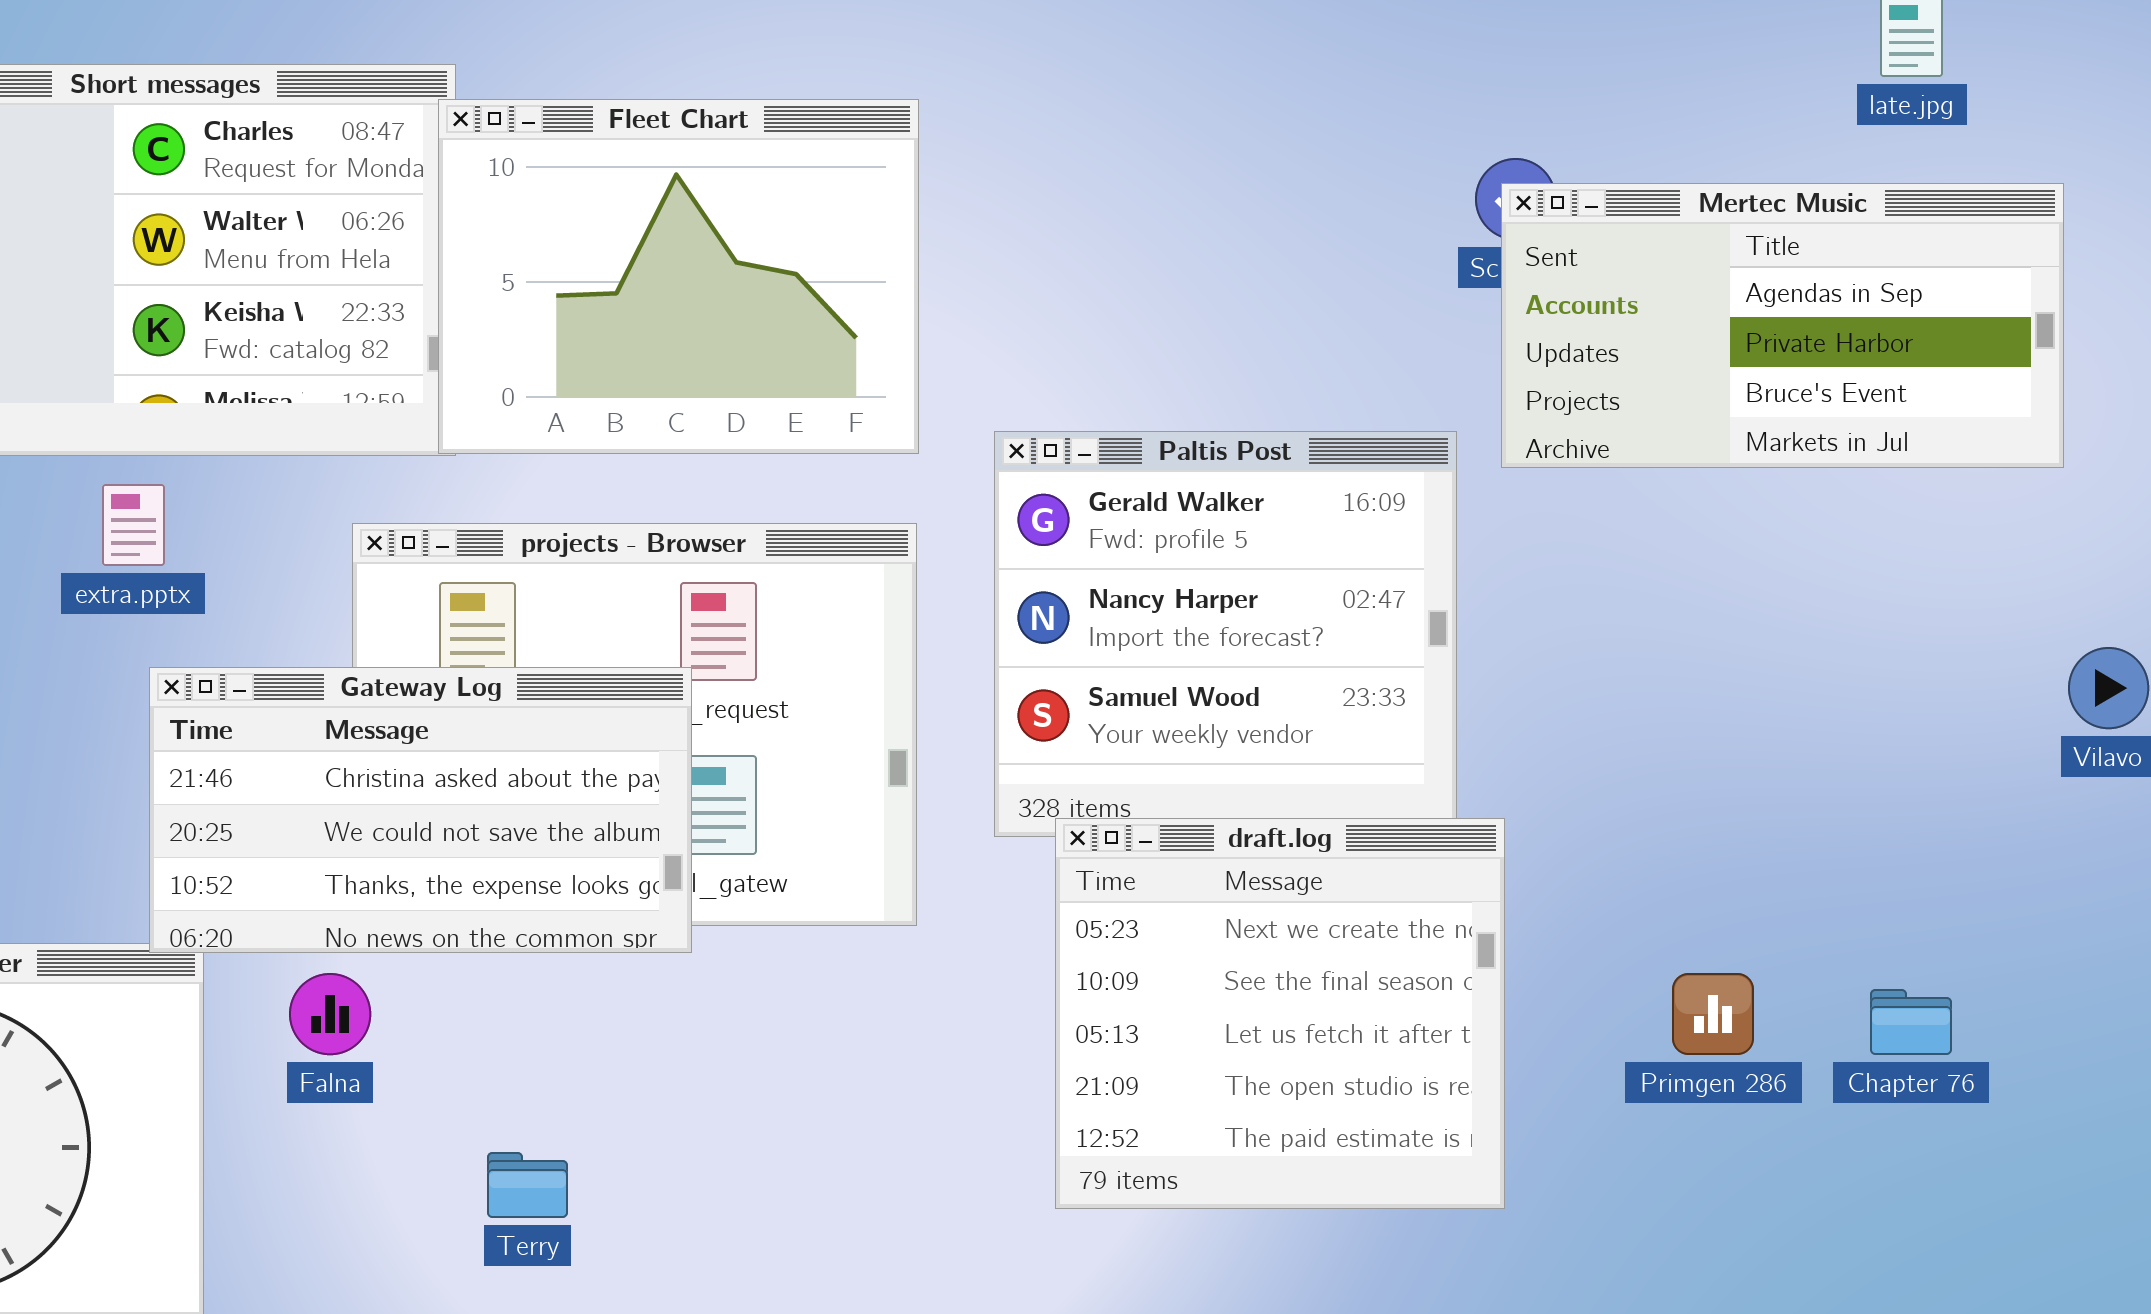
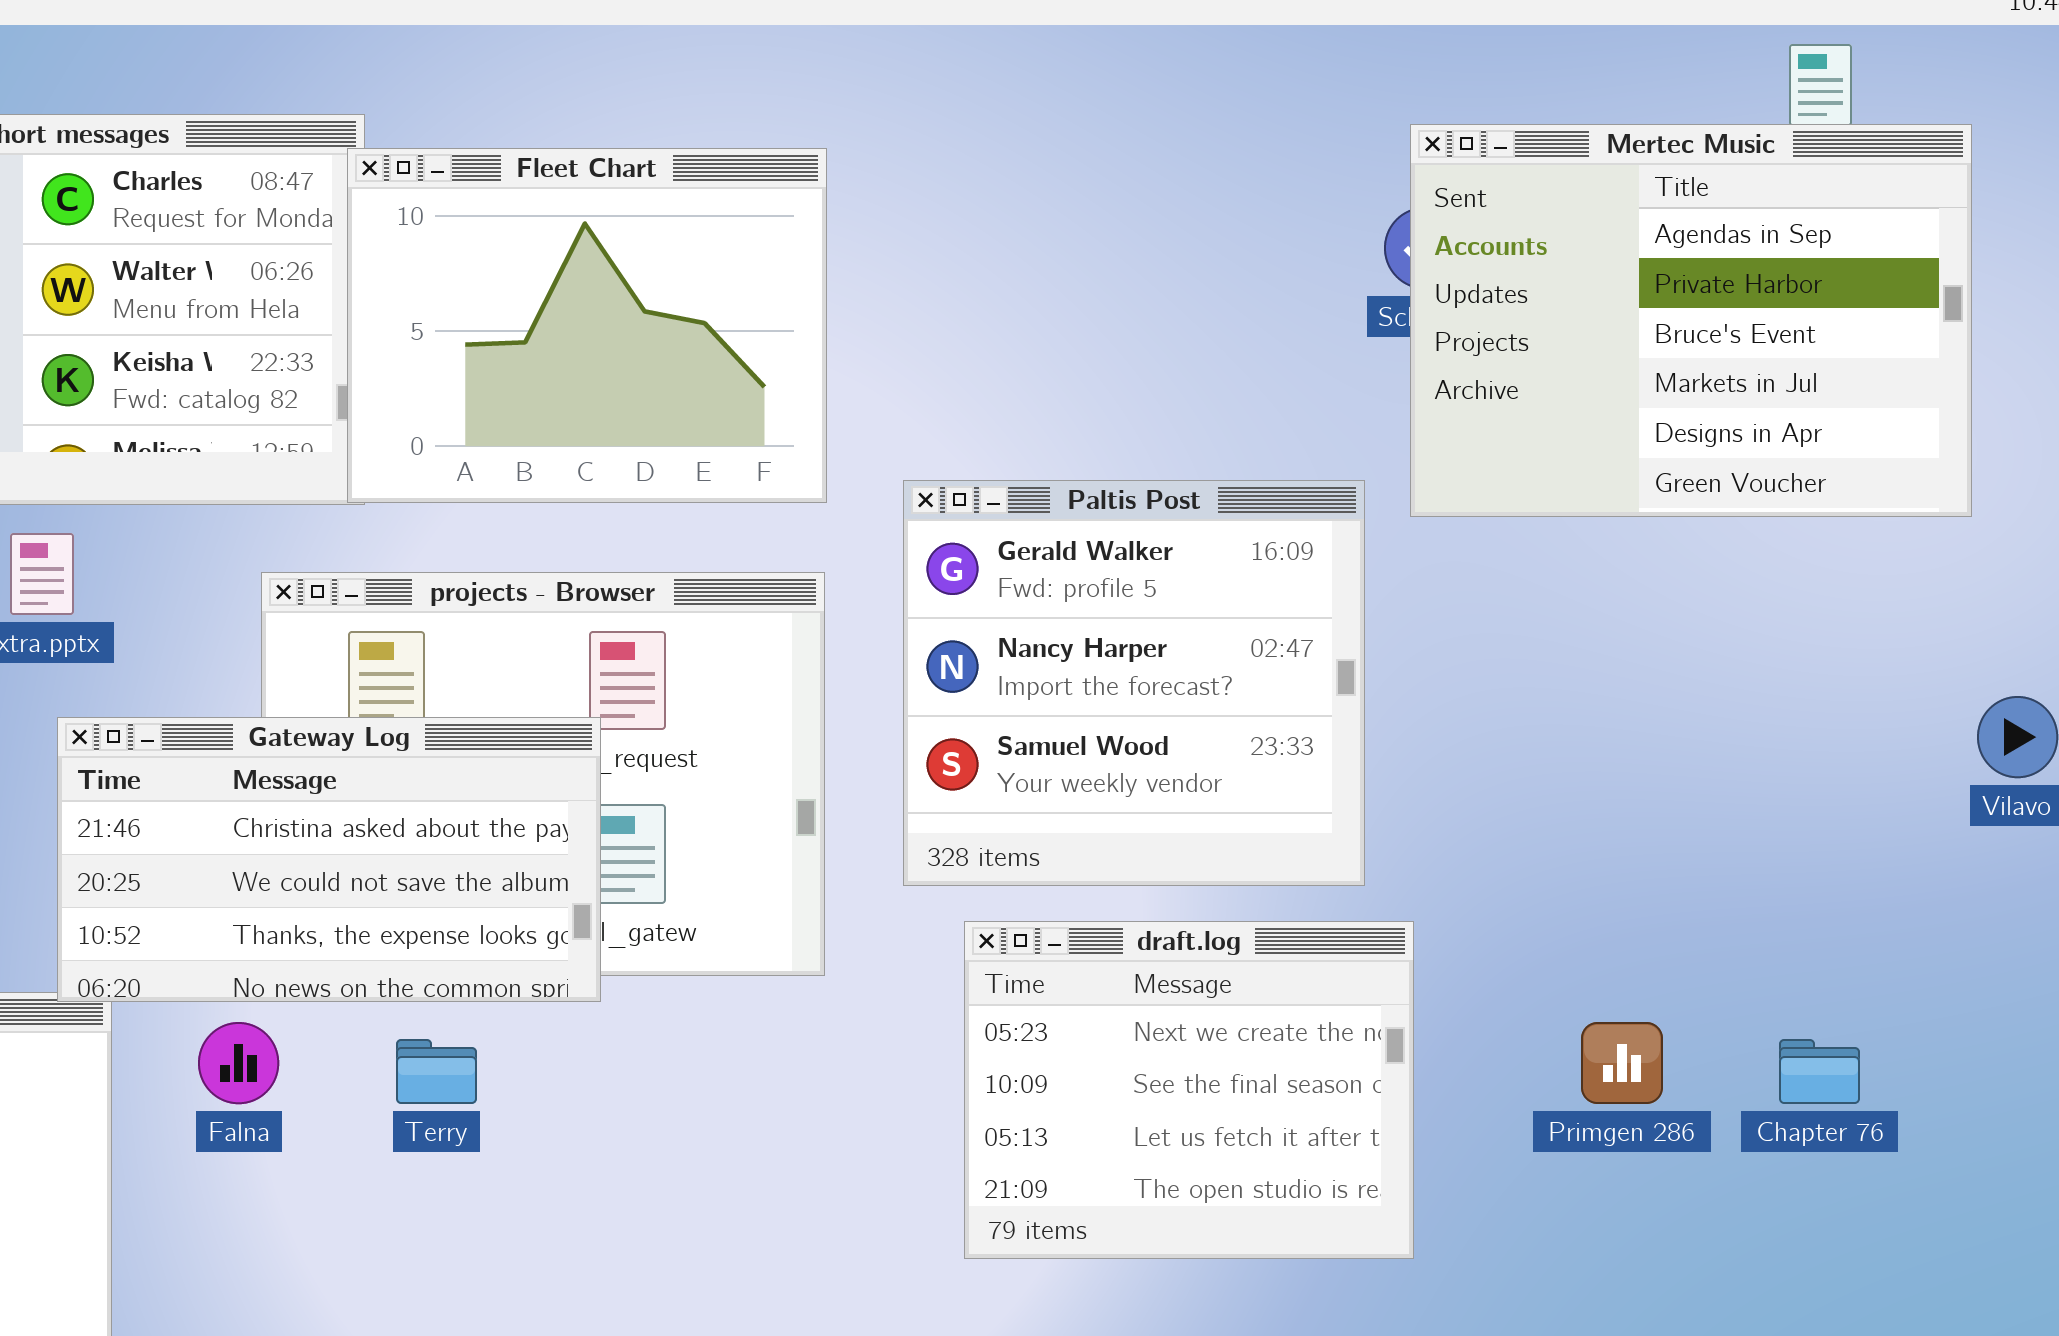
Mertec Music: [1501,183,2064,468] -> [1410,124,1972,517], resized
draft.log: [1055,818,1505,1209] -> [964,921,1414,1259], resized
Terry: [487,1152,568,1218] -> [396,1039,477,1104], moved

